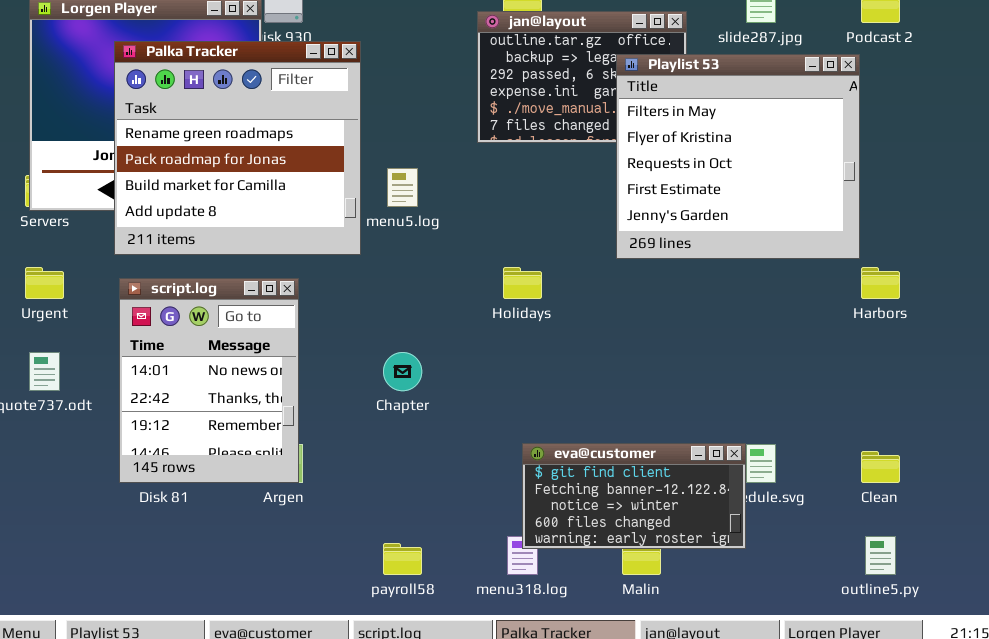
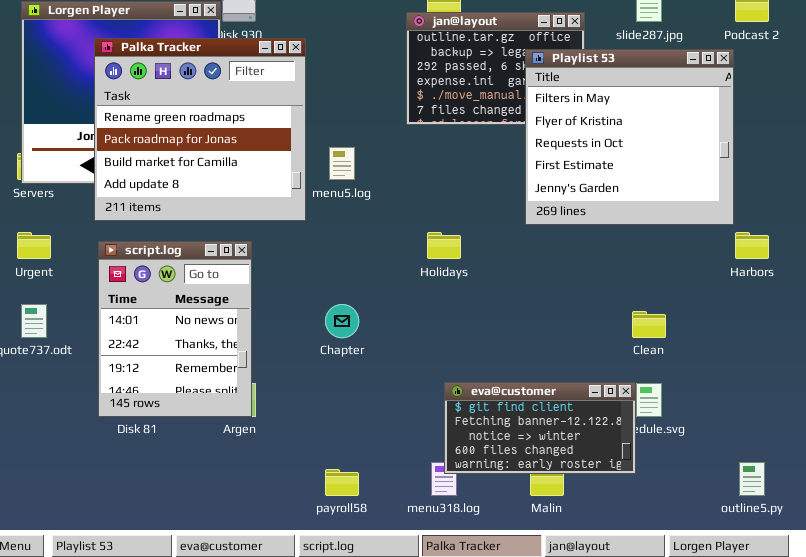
Clean: [861,451,900,483] -> [632,311,666,338], moved

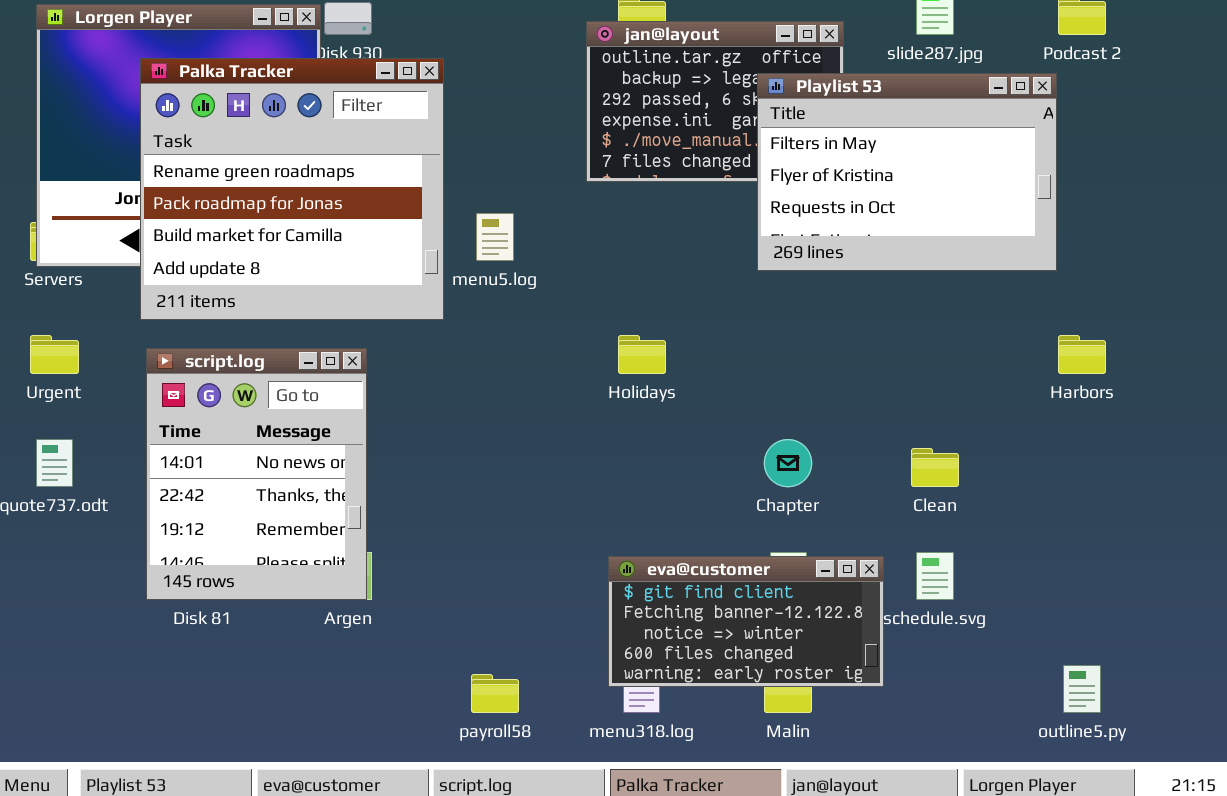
Playlist 53: [525,49,734,225] -> [757,73,1057,271], resized
Chapter: [325,304,359,338] -> [764,439,812,487], moved
eva@customer: [444,382,636,474] -> [608,556,884,687], moved

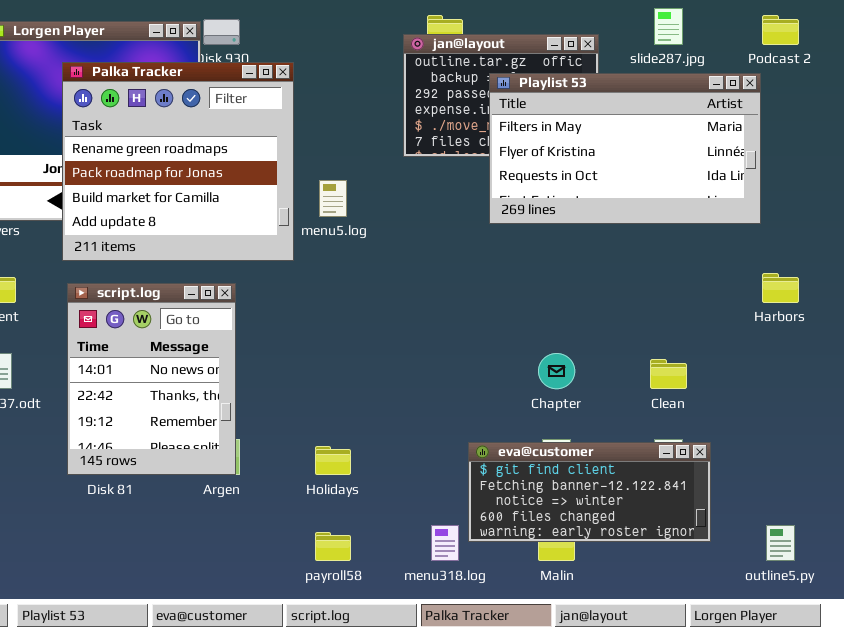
Playlist 53: [757,73,1057,271] -> [489,73,761,224], resized
Holidays: [618,335,666,374] -> [315,446,351,475], moved
eva@customer: [608,556,884,687] -> [468,442,711,542], moved, resized

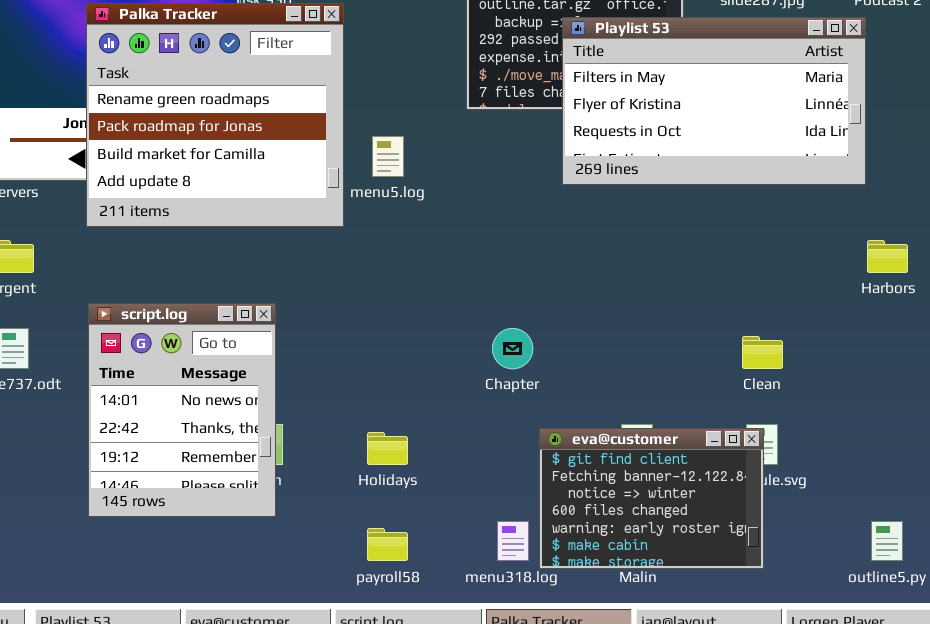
script.log: [67,283,236,475] -> [88,303,276,517], moved
Chapter: [538,353,575,389] -> [492,328,533,369], moved
eva@customer: [468,442,711,542] -> [539,428,764,569], resized

